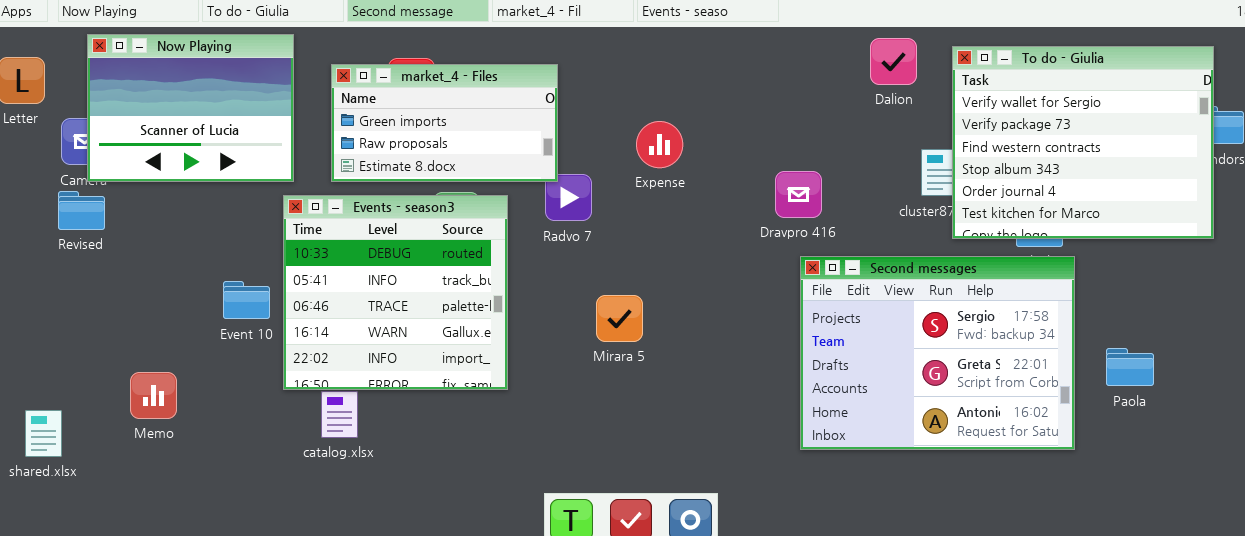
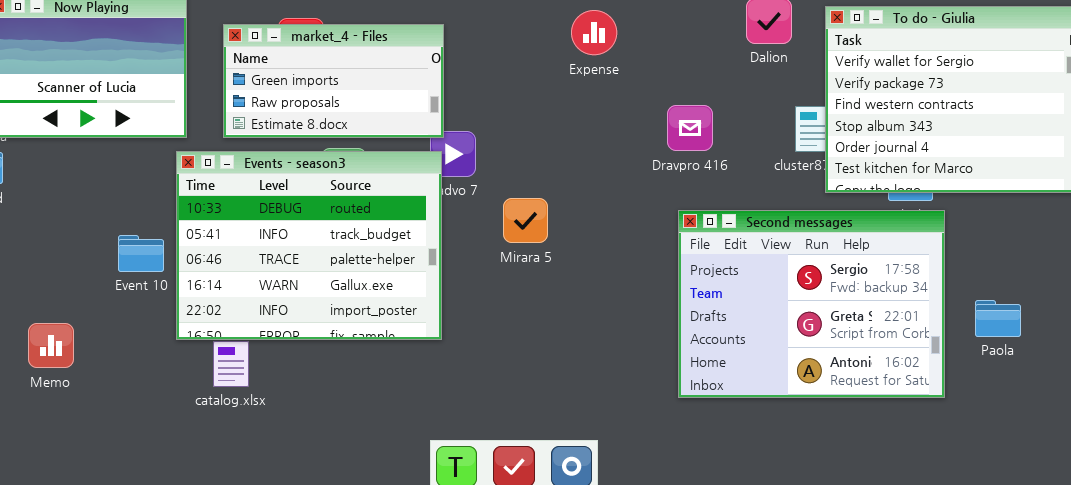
Expense: [636,121,683,168] -> [571,10,617,55], moved
Dravpro 416: [775,171,822,218] -> [667,105,713,151], moved
Events - season3: [283,195,508,390] -> [176,151,442,340], resized
Mirara 5: [596,295,643,342] -> [503,198,548,243], moved

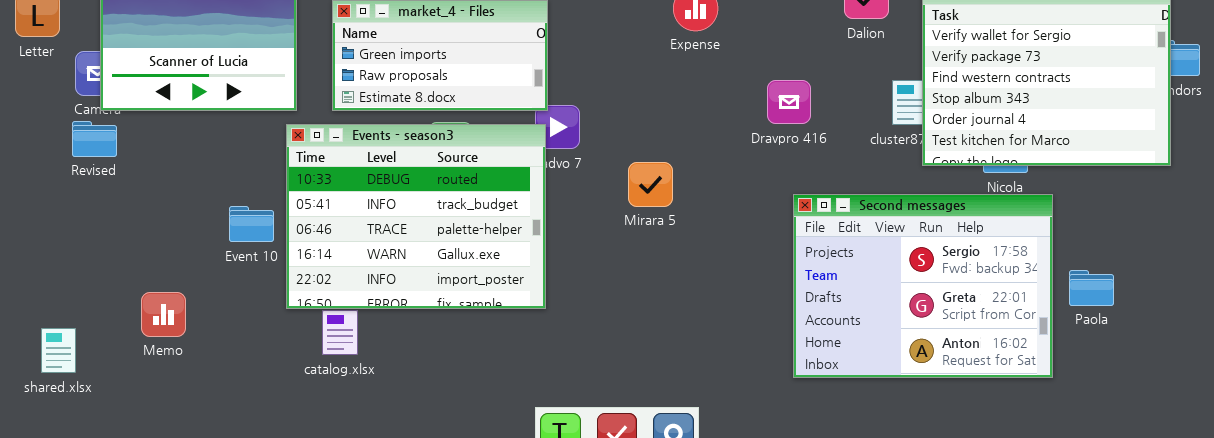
Mirara 5: [503,198,548,243] -> [628,162,673,207], moved
Second messages: [678,210,945,398] -> [793,194,1053,378], moved

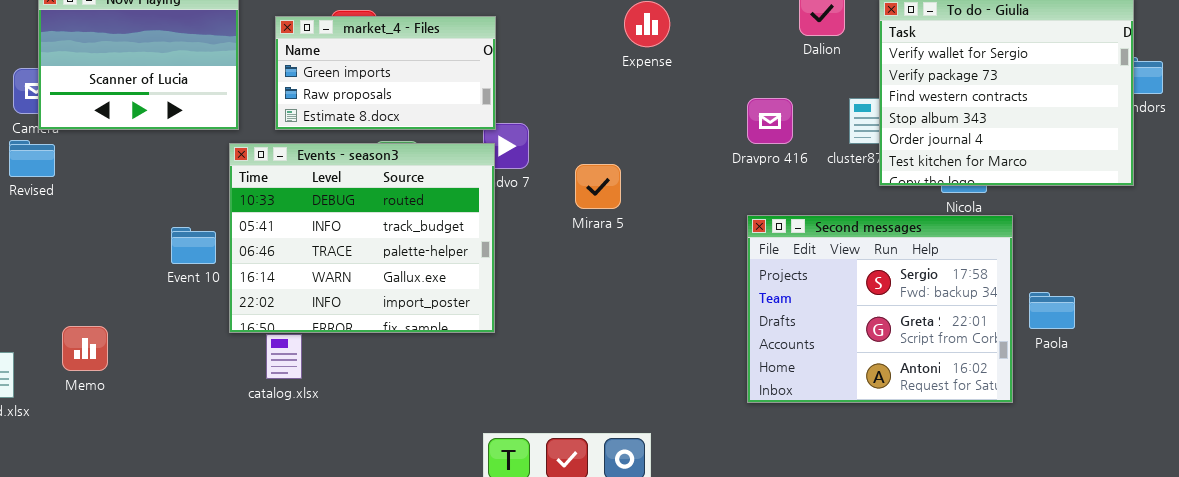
Dravpro 416: [767,80,811,124] -> [747,98,793,144], moved
Mirara 5: [628,162,673,207] -> [575,164,621,209], moved
Memo: [141,292,186,337] -> [62,326,108,371], moved

